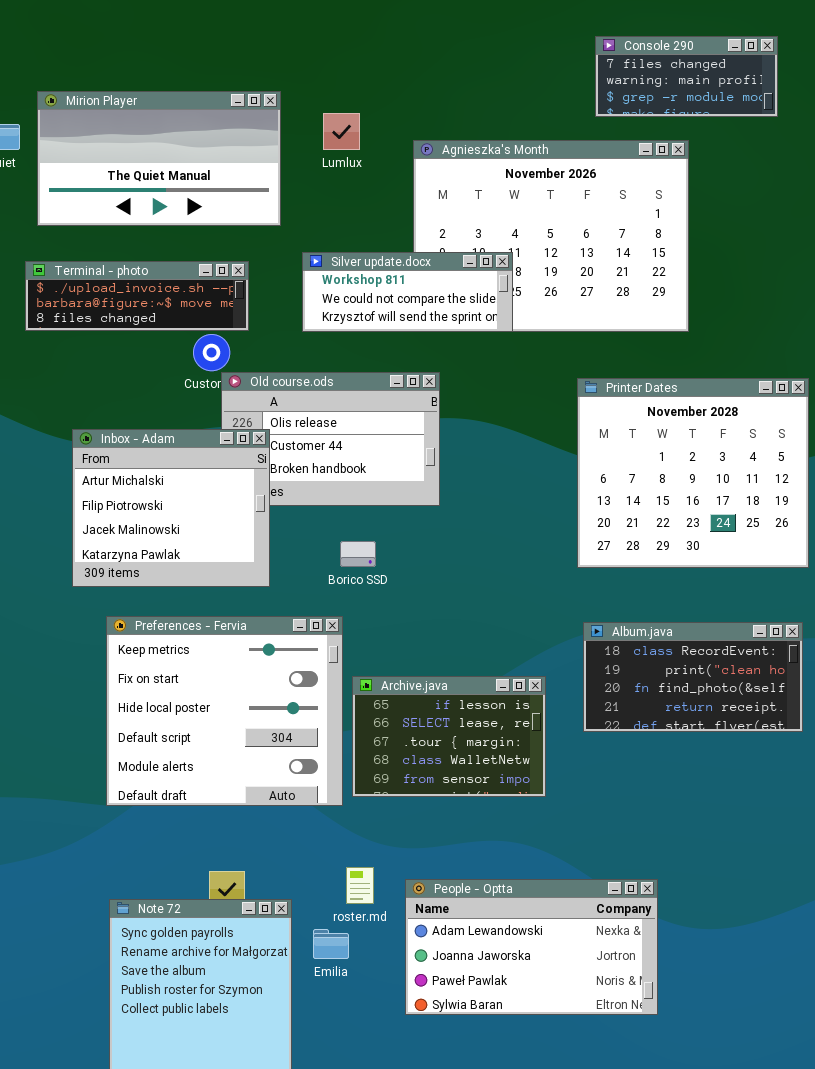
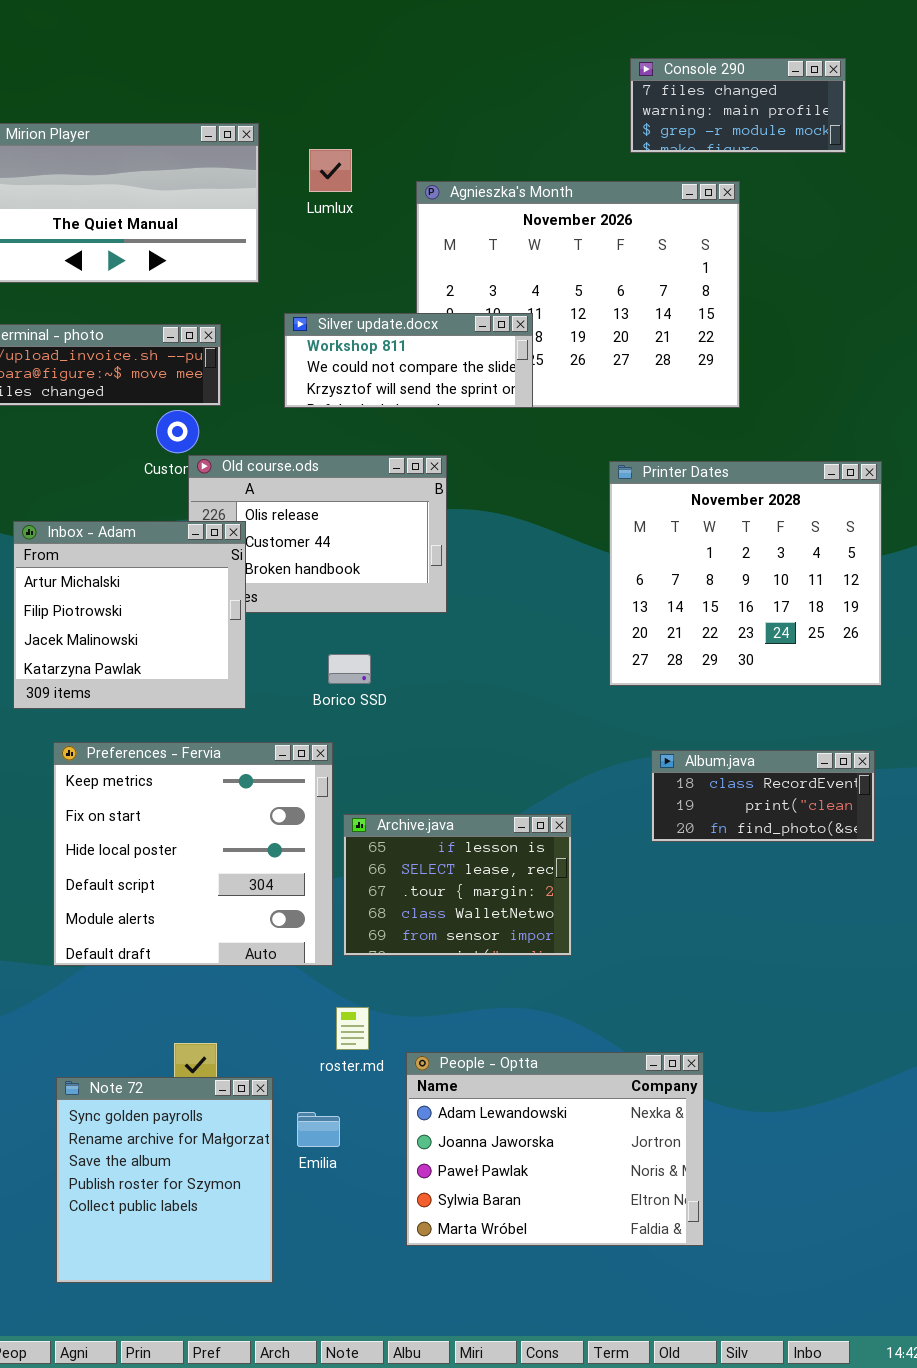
Album.java: [583,622,803,732] -> [651,750,875,842], resized
roster.md: [346,867,374,904] -> [336,1007,369,1050], moved
People - Optta: [405,879,658,1015] -> [406,1052,704,1246], resized

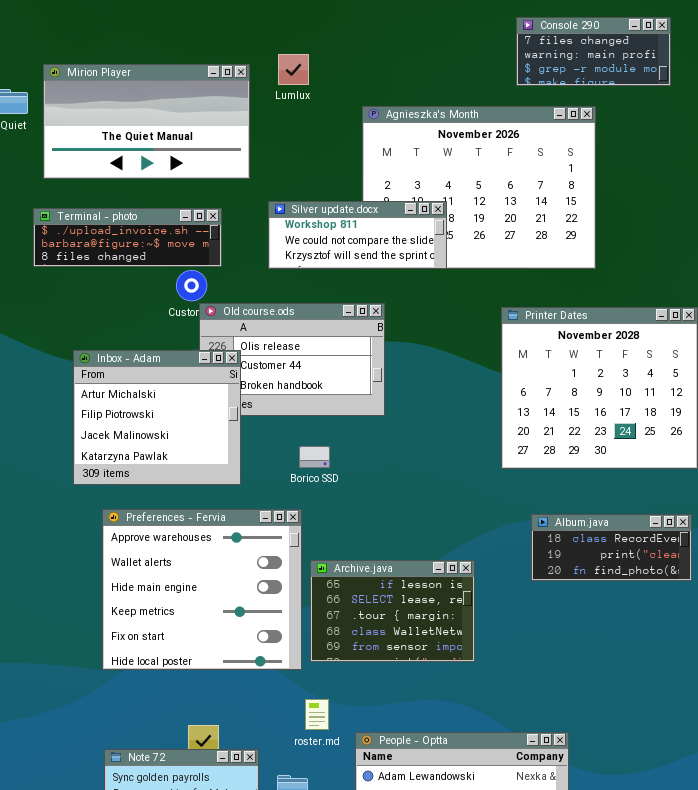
Lumlux: [309,149,352,192] -> [278,54,309,85], moved
Preferences - Fervia: [53,742,333,966] -> [102,509,302,670], scrolled up 3 rows

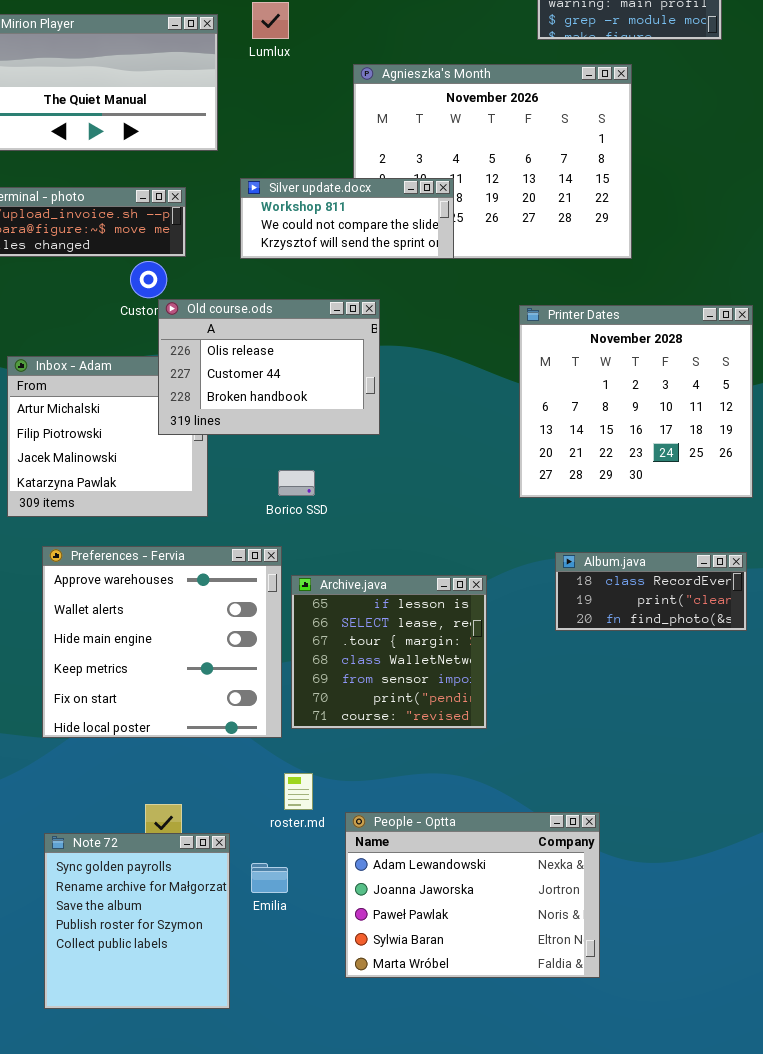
Old course.ods: [199,303,385,416] -> [158,299,380,435], raised
Archive.java: [310,560,475,662] -> [291,575,487,729], resized

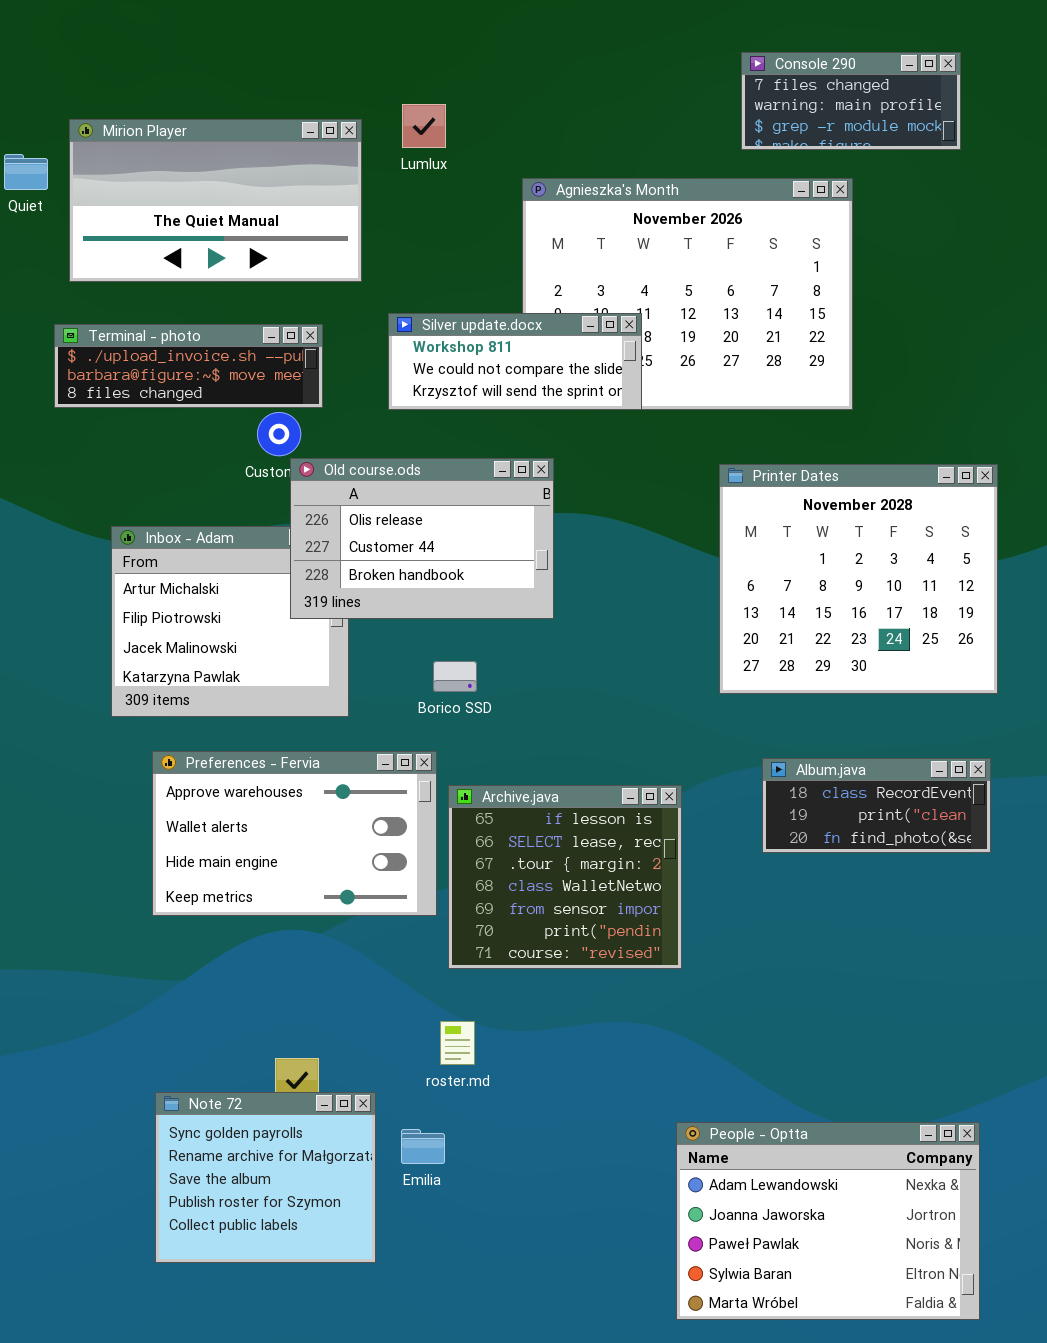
Preferences - Fervia: [42,546,282,738] -> [152,751,437,916], resized
People - Optta: [345,812,600,978] -> [676,1122,980,1320], moved
Note 72: [44,833,230,1009] -> [155,1092,376,1263], resized

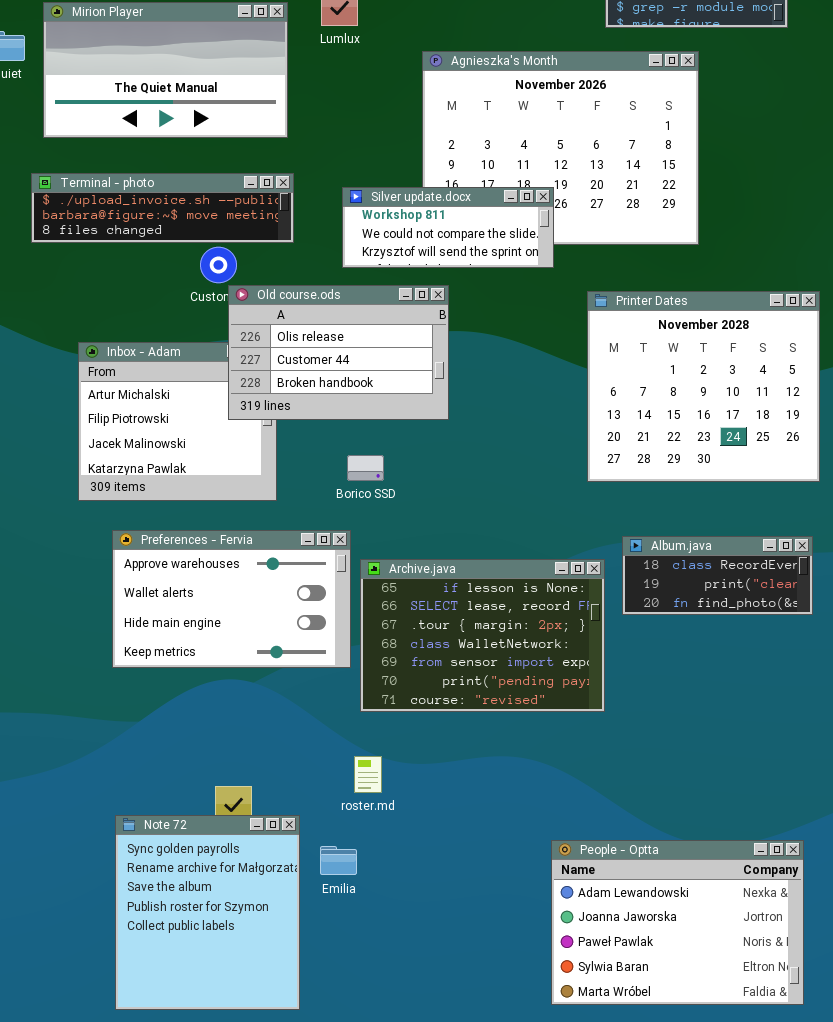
Silver update.docx: [388,313,642,410] -> [342,187,554,268], moved
Terminal - photo: [54,324,323,408] -> [31,173,294,243], resized
Archive.java: [448,785,682,969] -> [360,559,605,712], resized
Note 72: [155,1092,376,1263] -> [115,815,300,1010], resized

